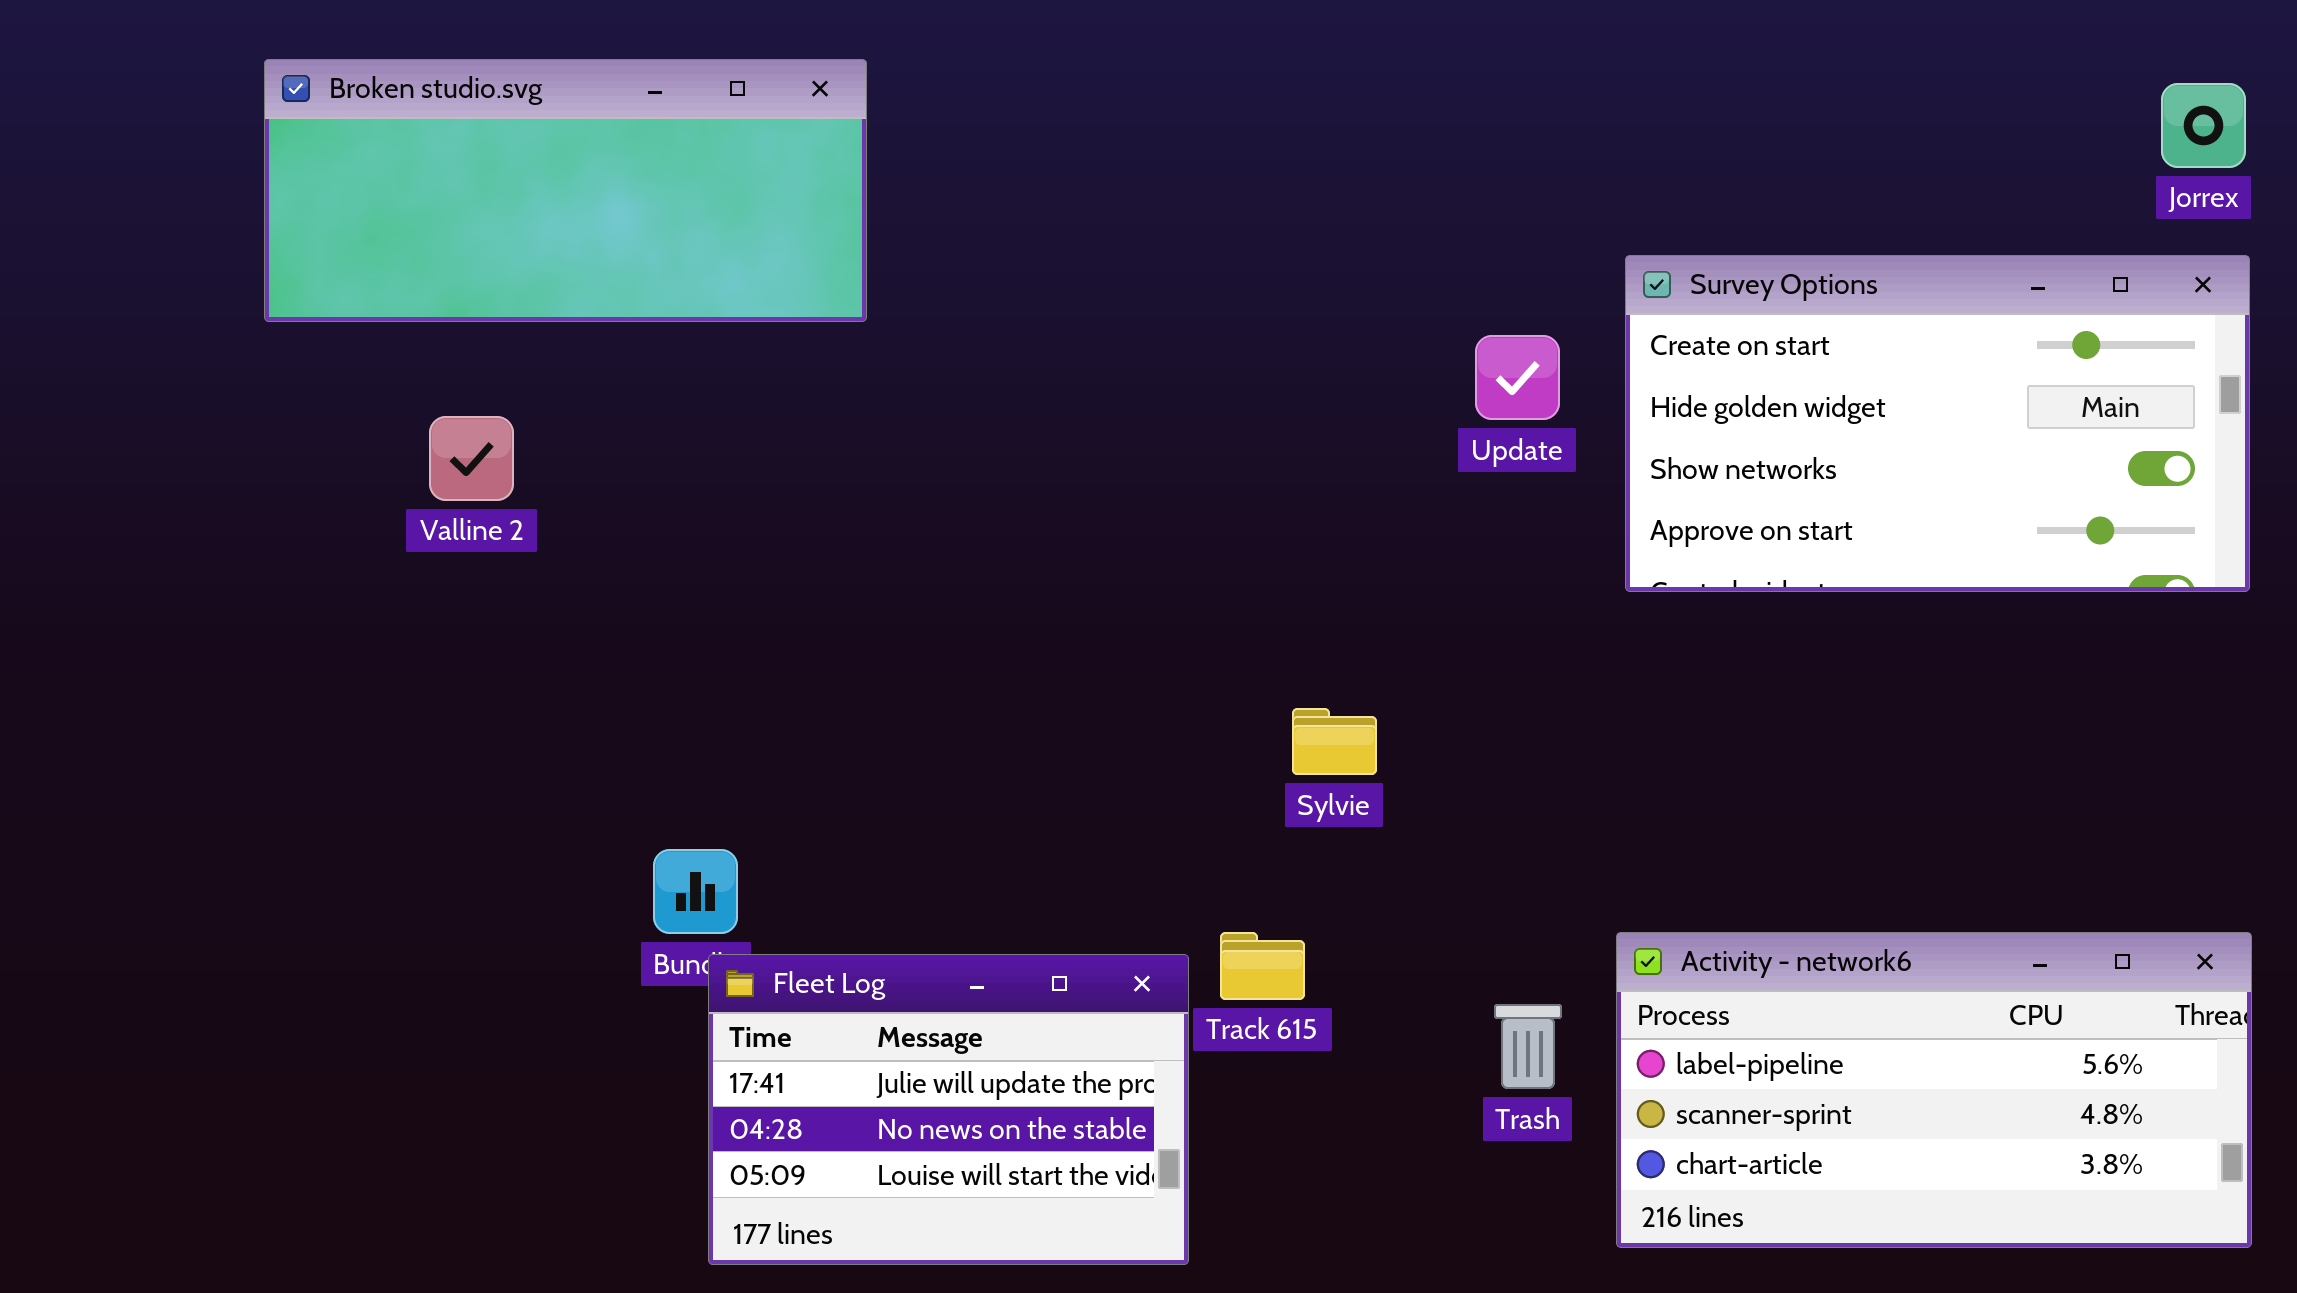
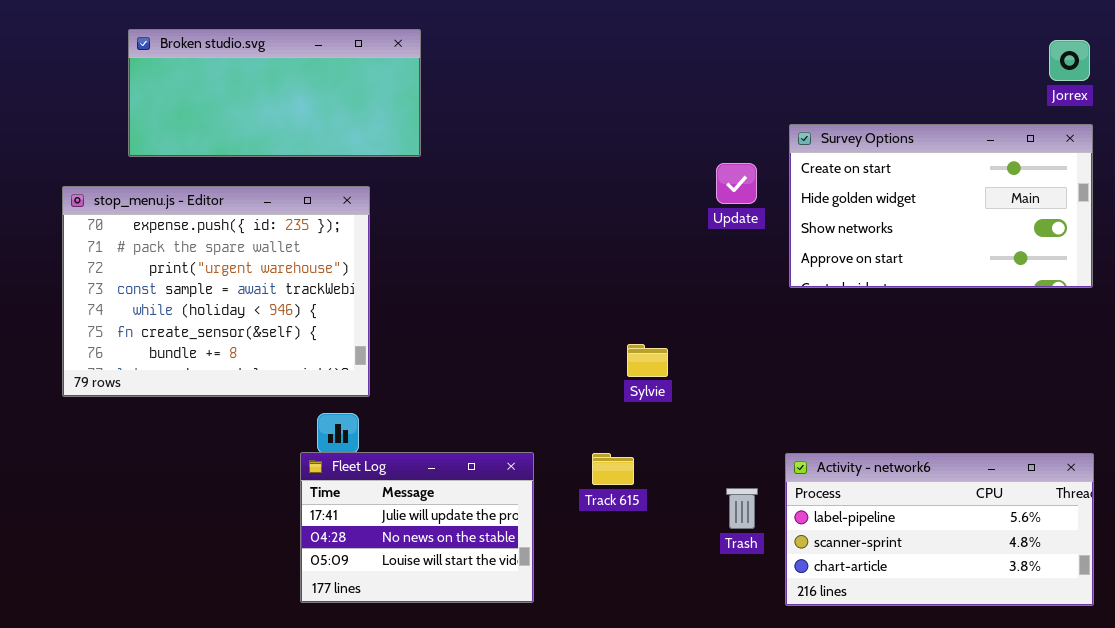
stop_menu.js - Editor: none -> [62,186,370,397], opened
Fleet Log: [708,954,1189,1265] -> [300,452,534,603], moved

